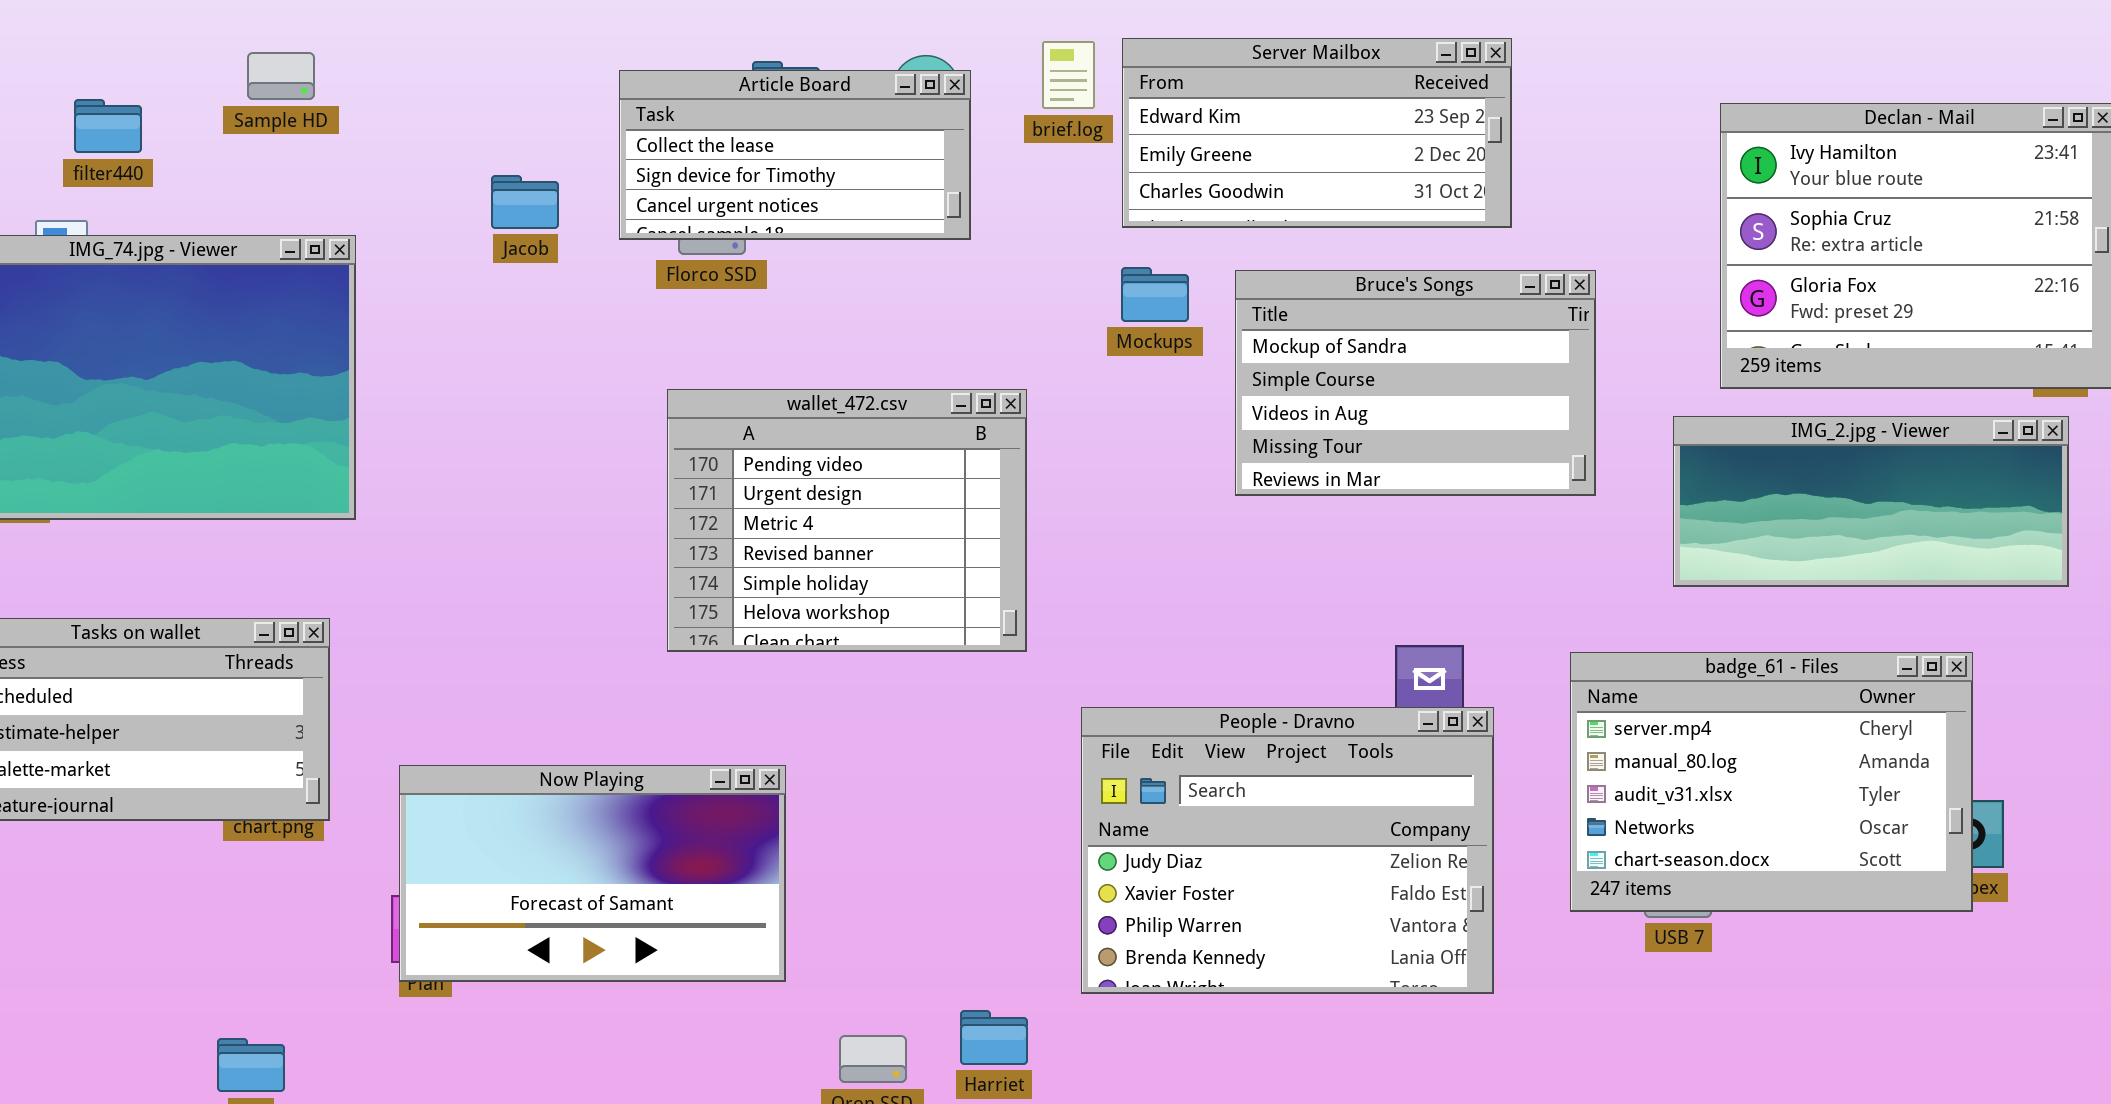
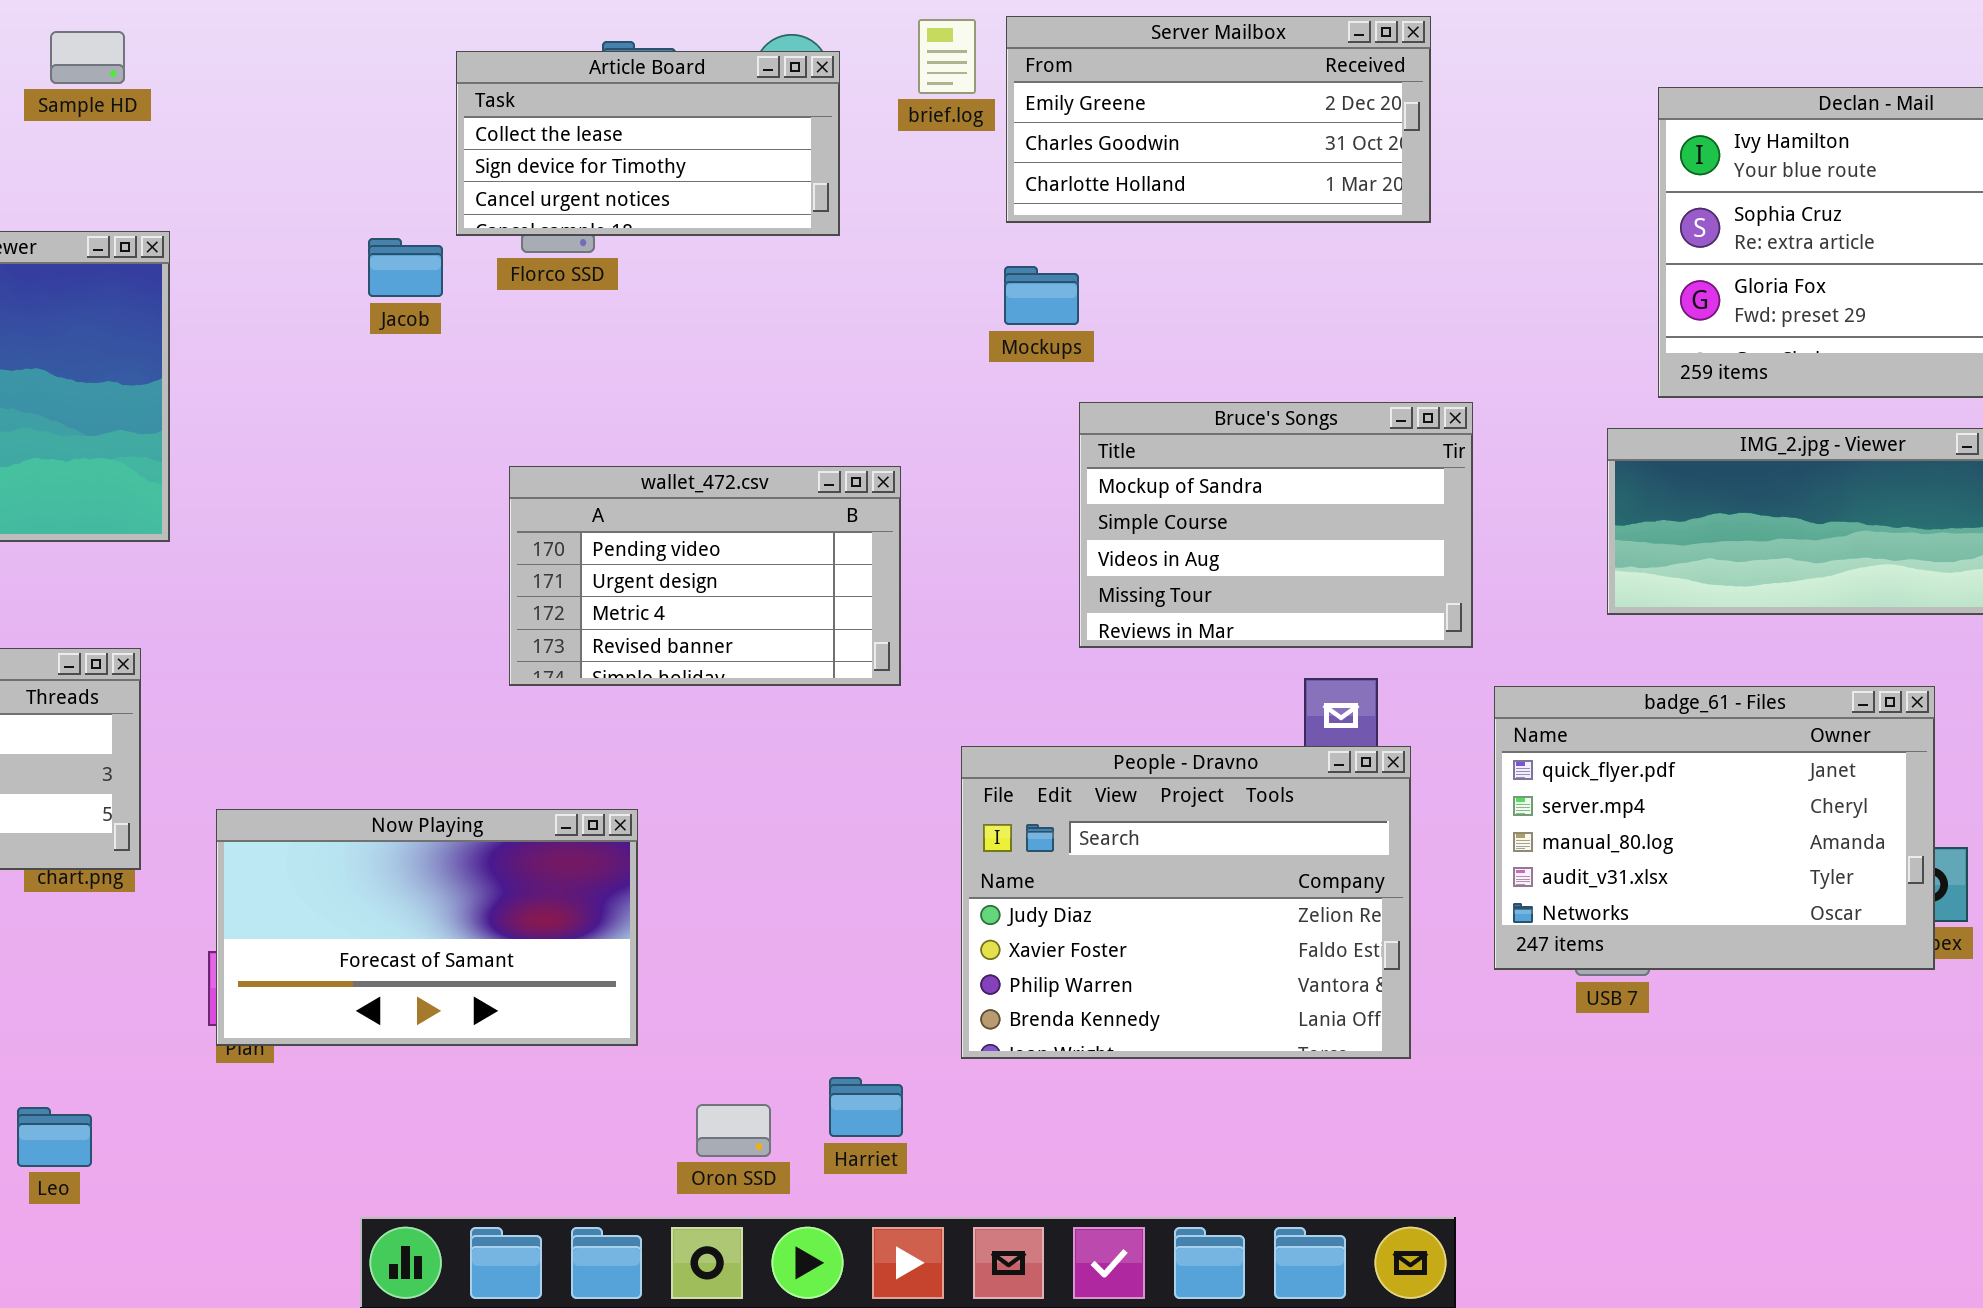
Server Mailbox: [1122,38,1512,228] -> [1006,16,1431,223], scrolled down 1 row
Jacob: [491,175,559,229] -> [368,238,443,297], moved
Bruce's Songs: [1235,270,1596,496] -> [1079,402,1473,648], moved
wallet_472.csv: [667,389,1027,652] -> [509,466,901,686], resized
badge_61 - Files: [1570,652,1973,912] -> [1494,686,1935,970], scrolled up 1 row

